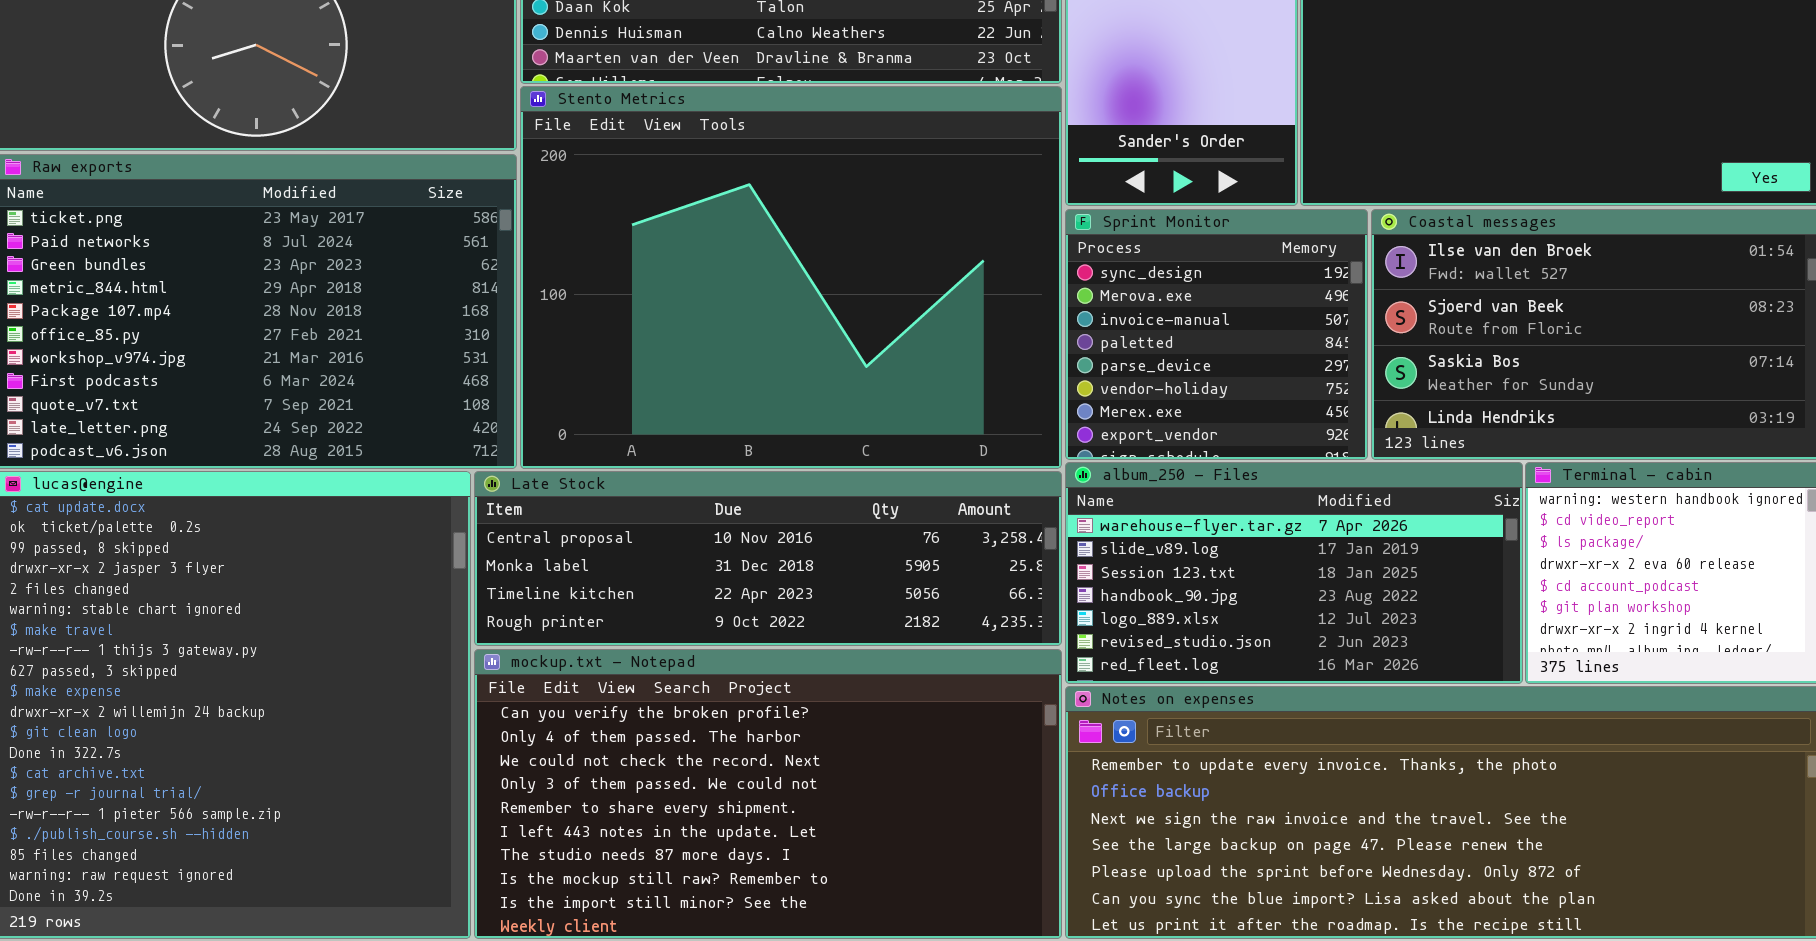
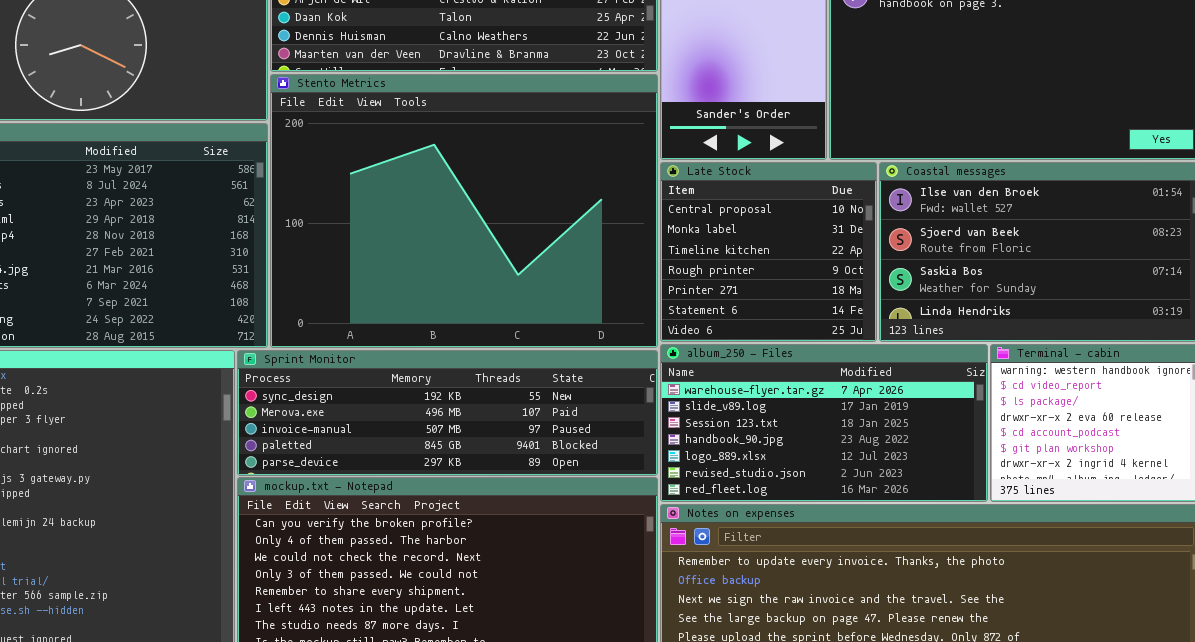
Sprint Monitor: [1065,209,1368,460] -> [237,350,658,476], moved, resized
Late Stock: [474,471,1062,646] -> [660,162,877,342], moved, resized

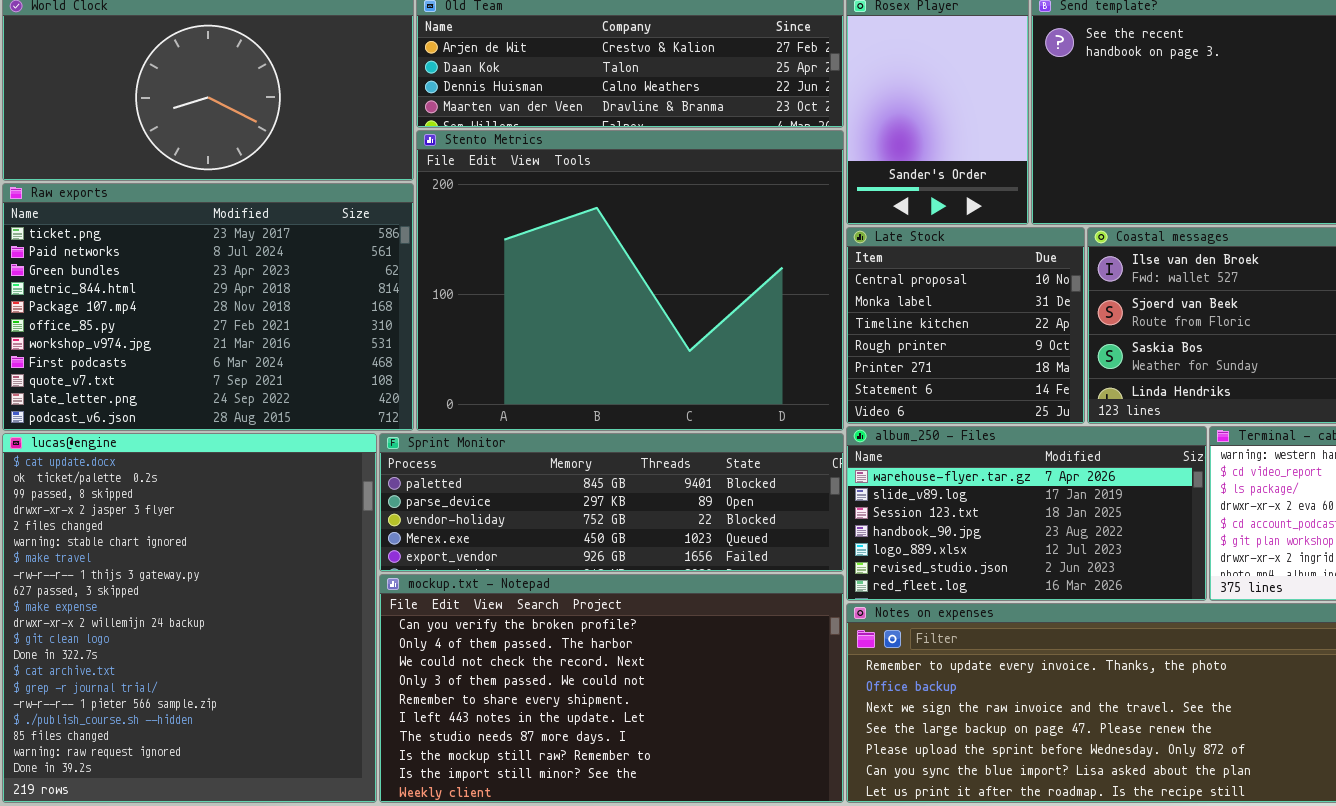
Sprint Monitor: [237,350,658,476] -> [379,433,844,572], scrolled down 3 rows

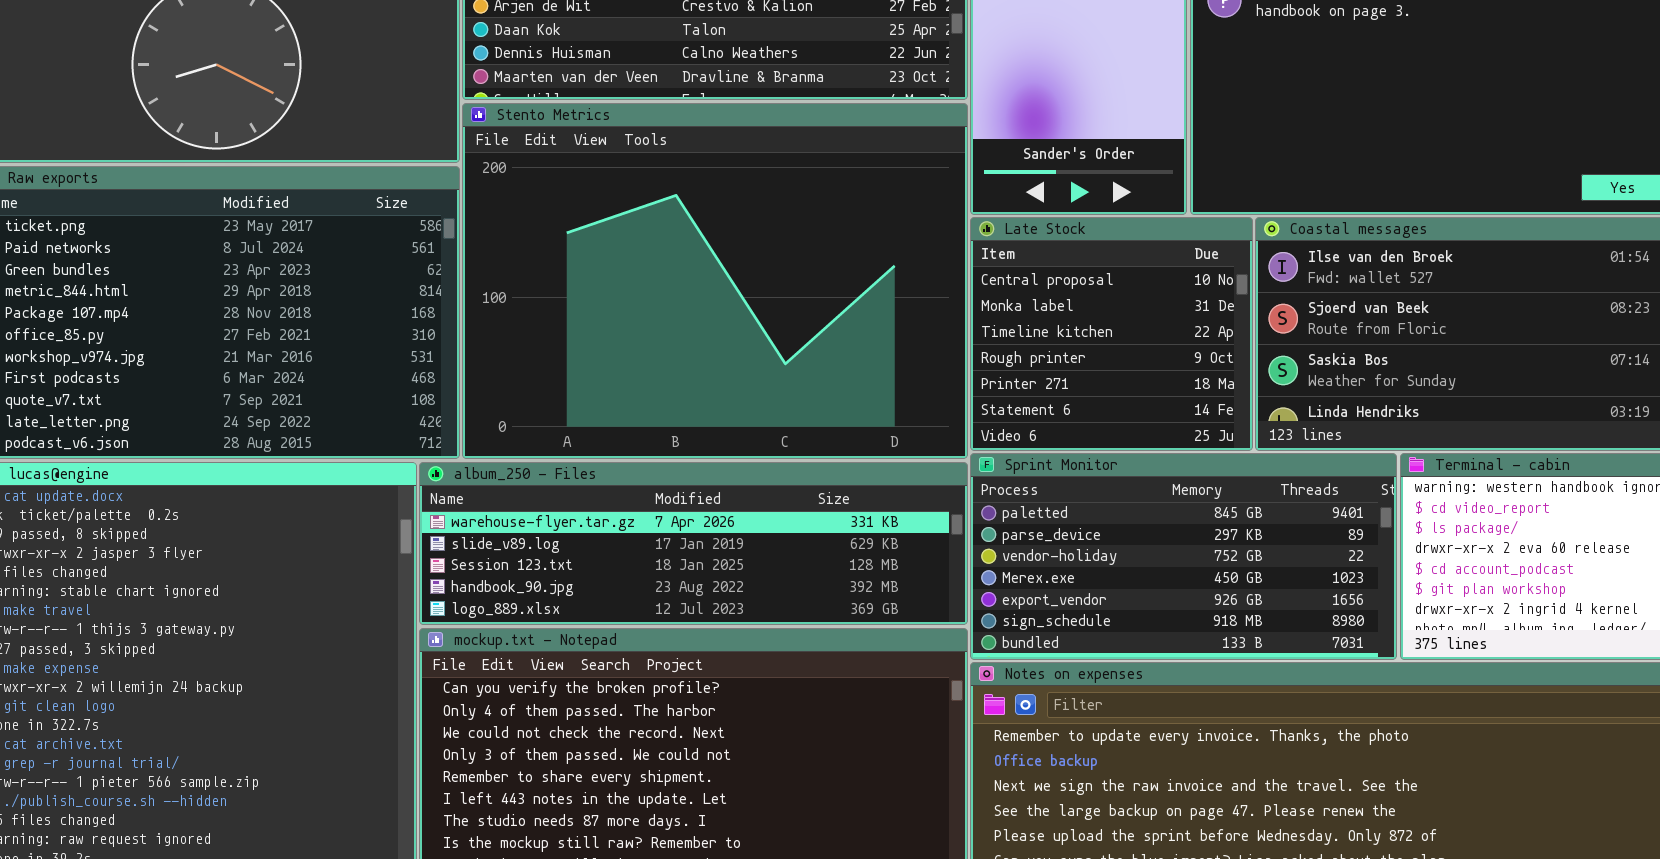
album_250 - Files: [846,426,1207,601] -> [419,462,968,625], moved, resized
Sprint Monitor: [379,433,844,572] -> [970,453,1397,660], moved, resized

